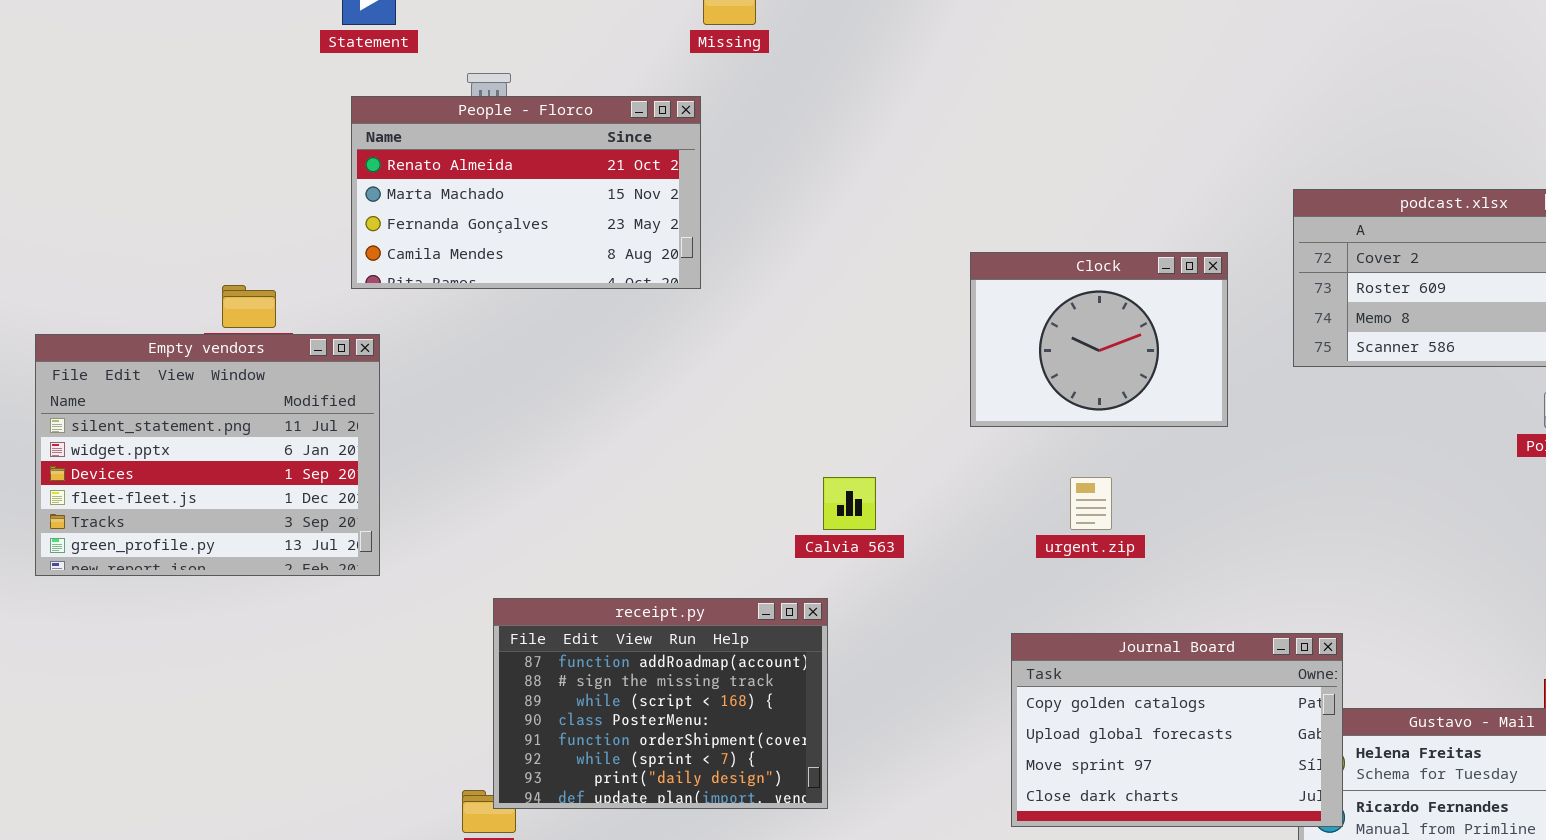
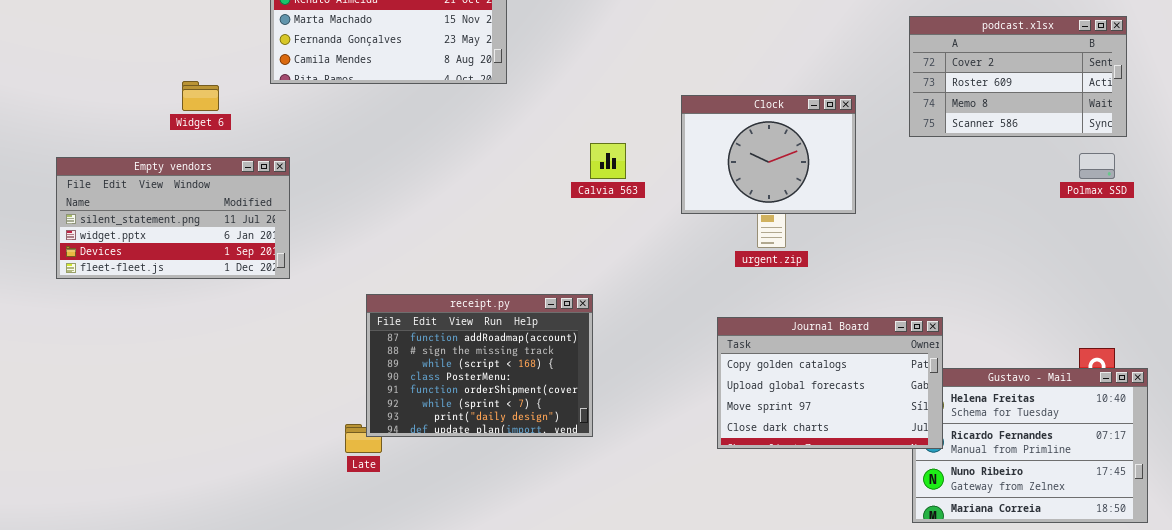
Clock: [970,252,1228,427] -> [681,95,856,214], moved
Empty vendors: [35,334,380,576] -> [56,157,290,279], resized
Calvia 563: [823,477,876,530] -> [590,143,626,179], moved

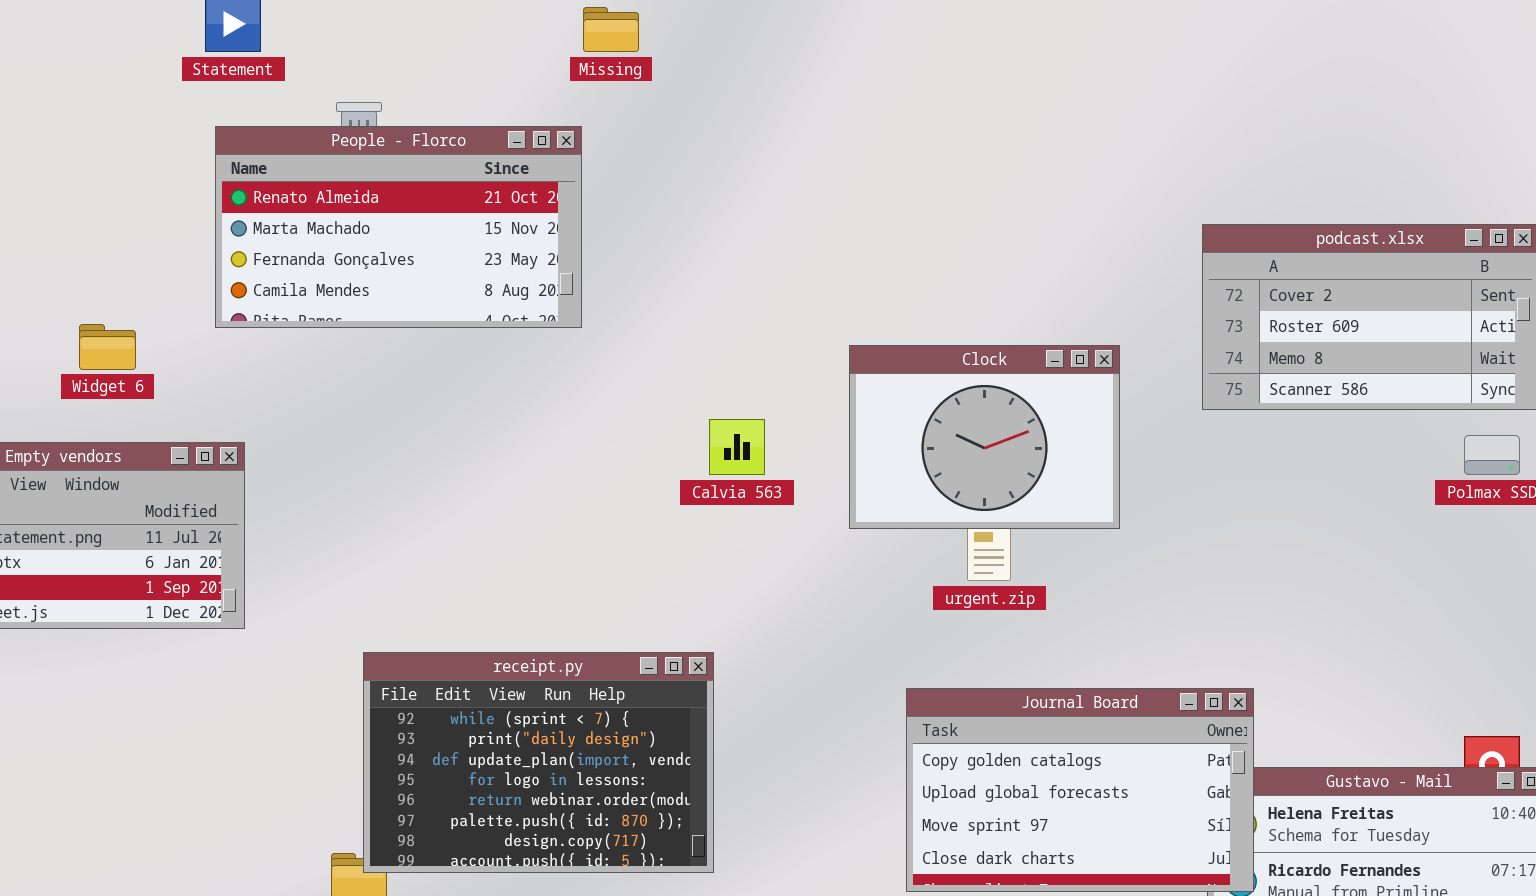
receipt.py: [366,294,593,437] -> [363,652,714,873], scrolled down 5 rows

